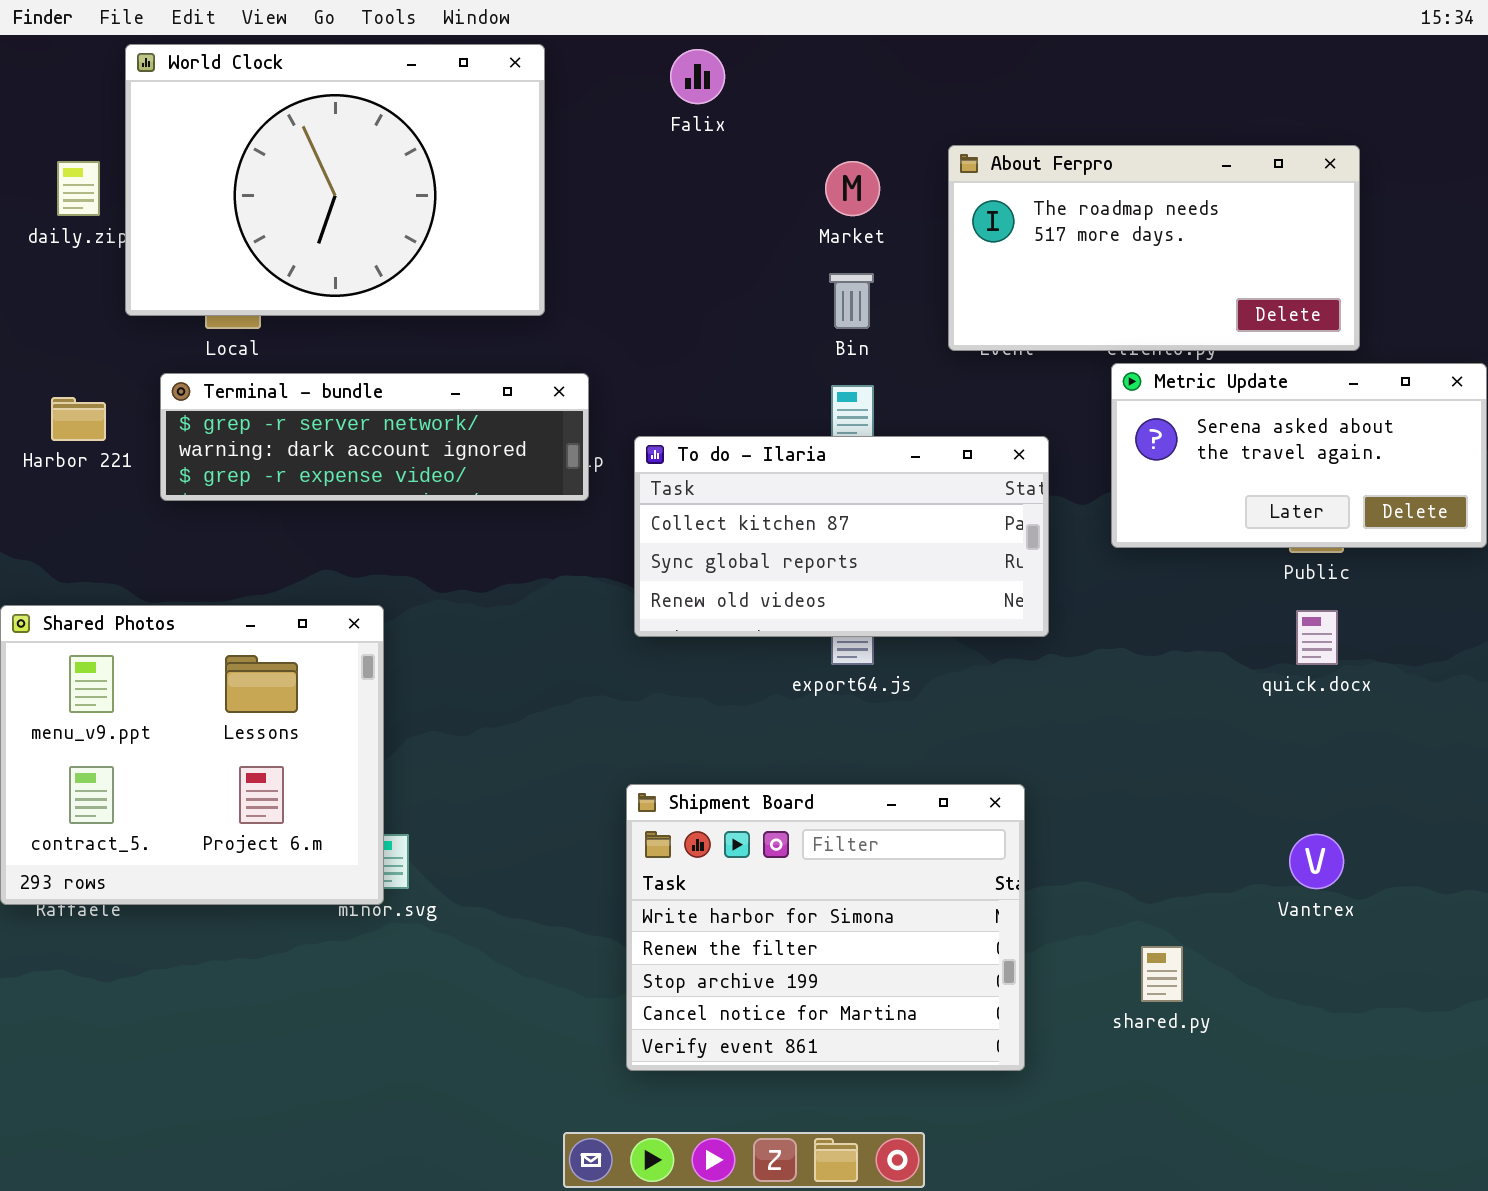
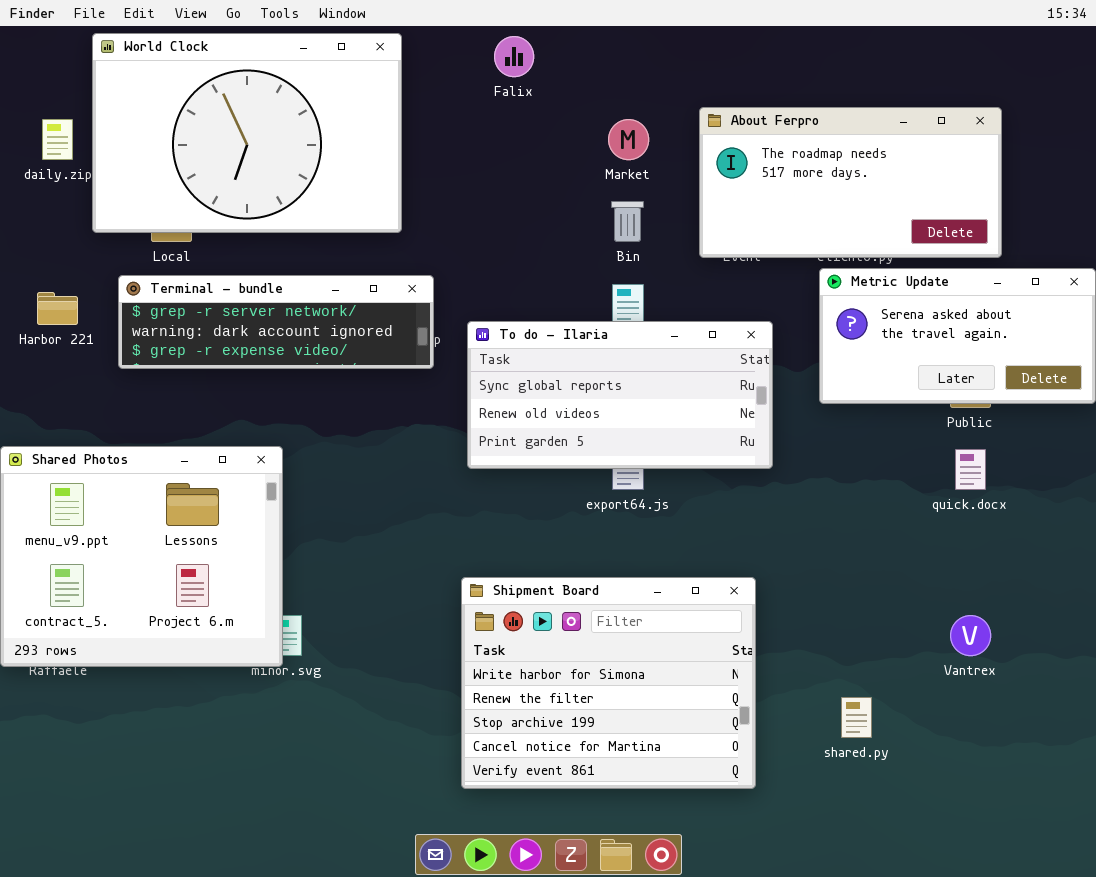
To do - Ilaria: [634,436,1049,637] -> [467,321,773,469], scrolled down 1 row

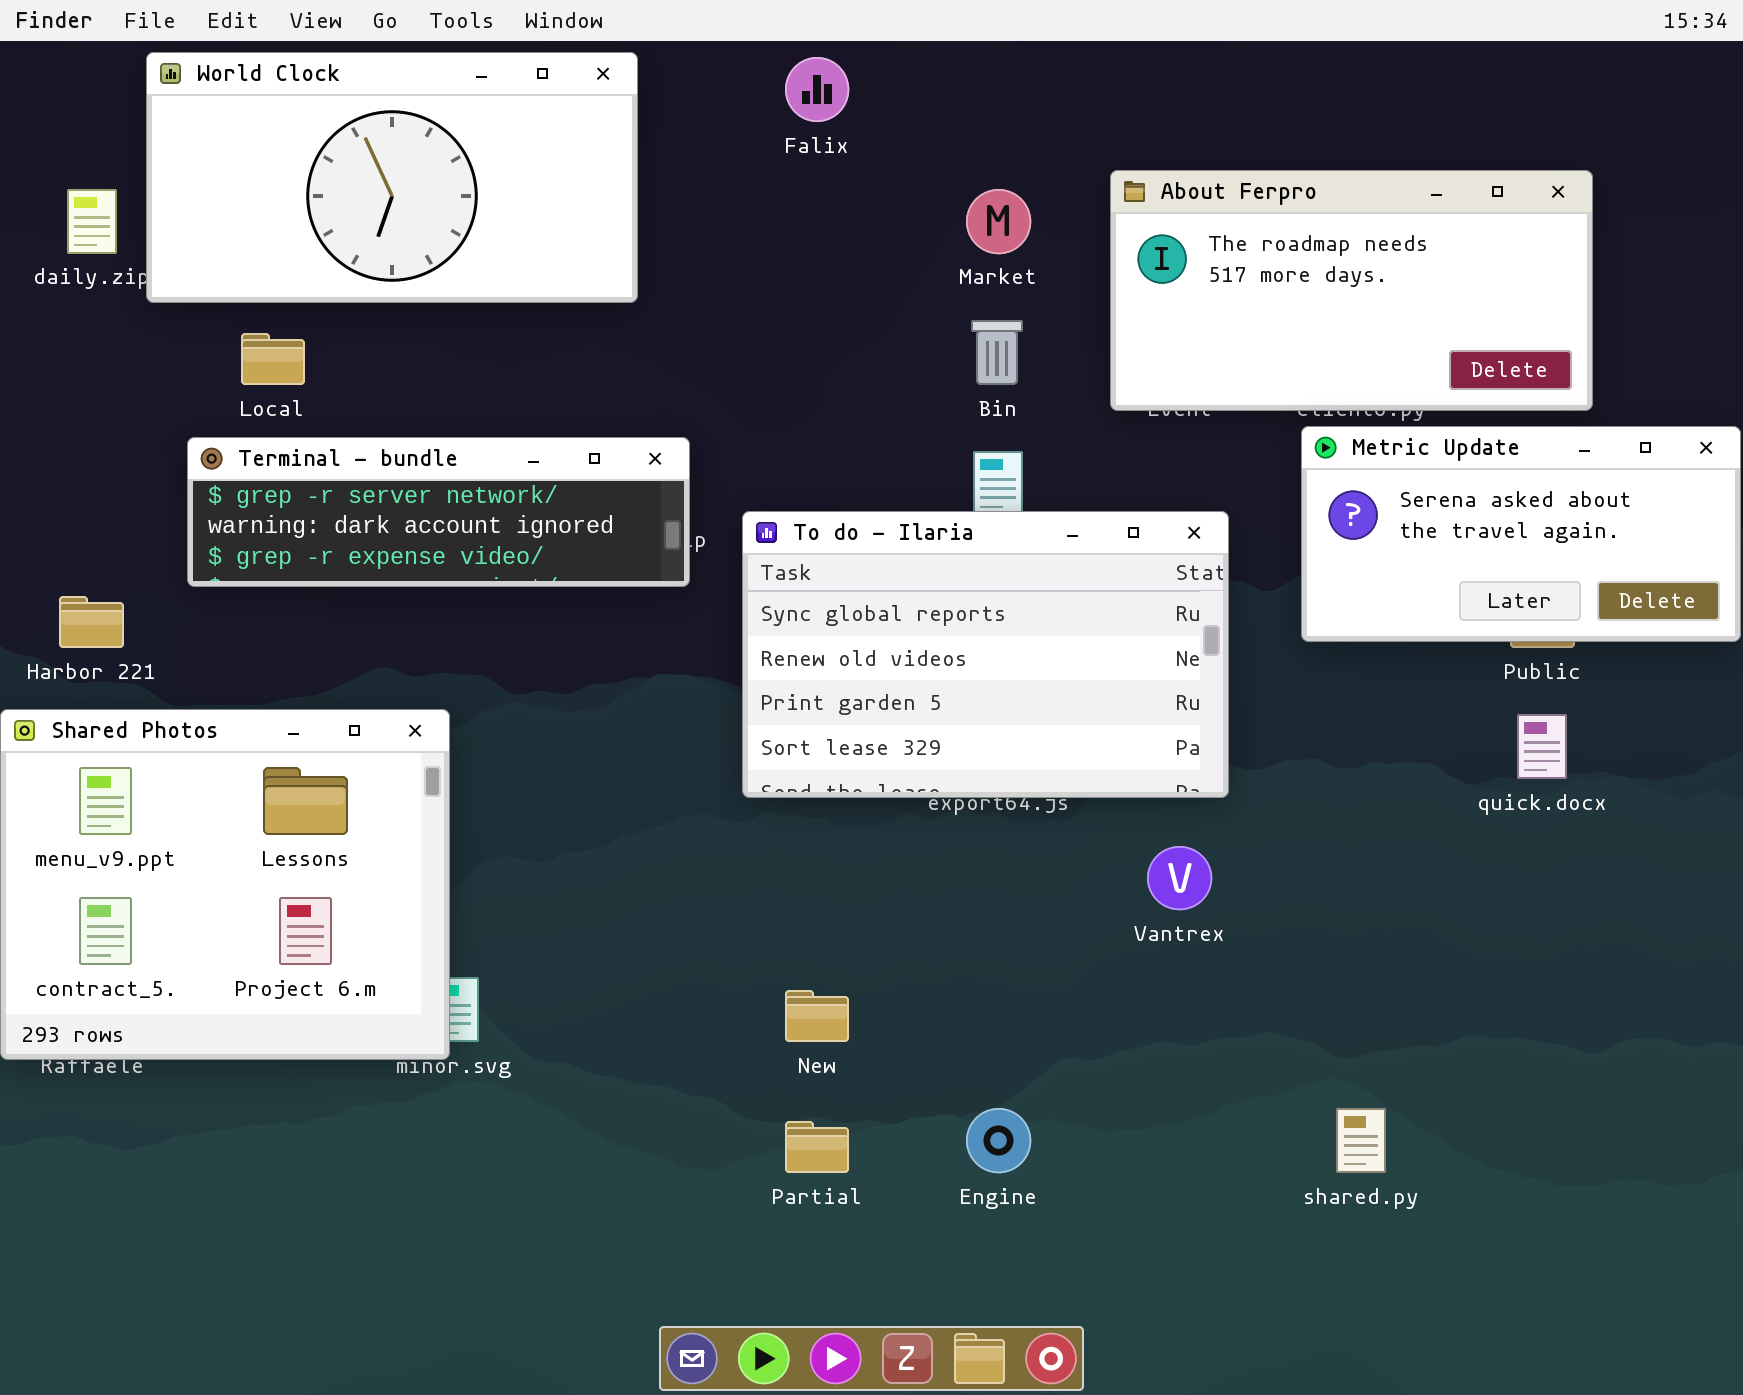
World Clock: [92,33,402,233] -> [146,52,638,303], resized
Harbor 221: [37,292,78,325] -> [59,596,124,648], moved
To do - Ilaria: [467,321,773,469] -> [742,511,1229,798], resized
Shipment Board: [461,577,756,789] -> none, closed
Vantrex: [950,615,991,656] -> [1147,846,1212,910], moved

